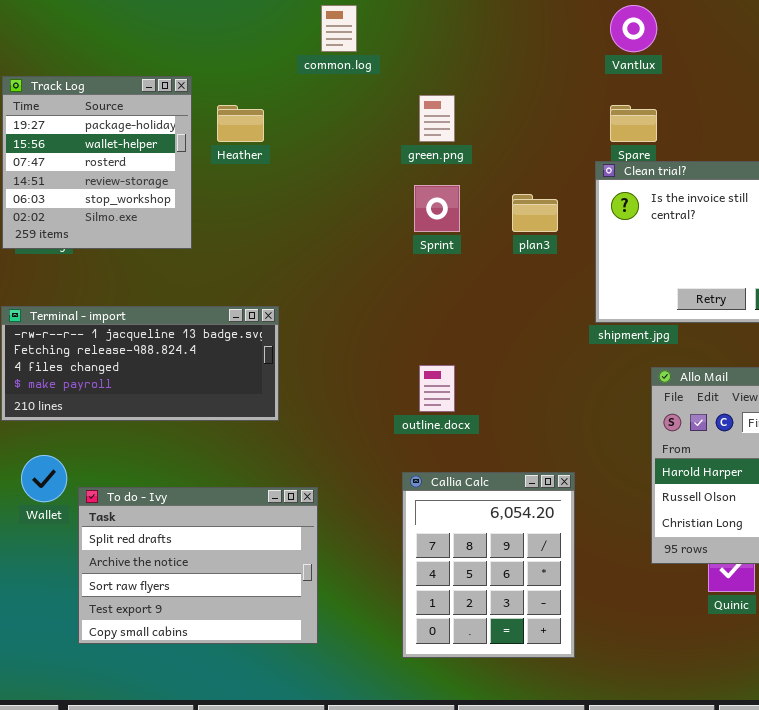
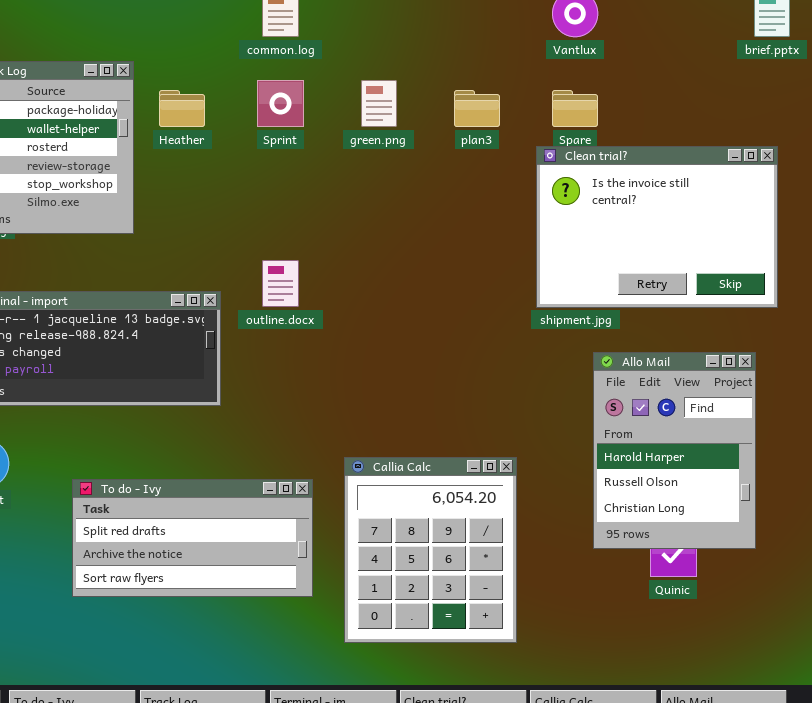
Sprint: [414,185,460,232] -> [257,80,304,127], moved
plan3: [512,194,558,232] -> [454,90,500,127], moved
outline.docx: [419,365,455,412] -> [262,260,299,307], moved
To do - Ivy: [78,487,318,644] -> [72,479,313,597], moved, resized

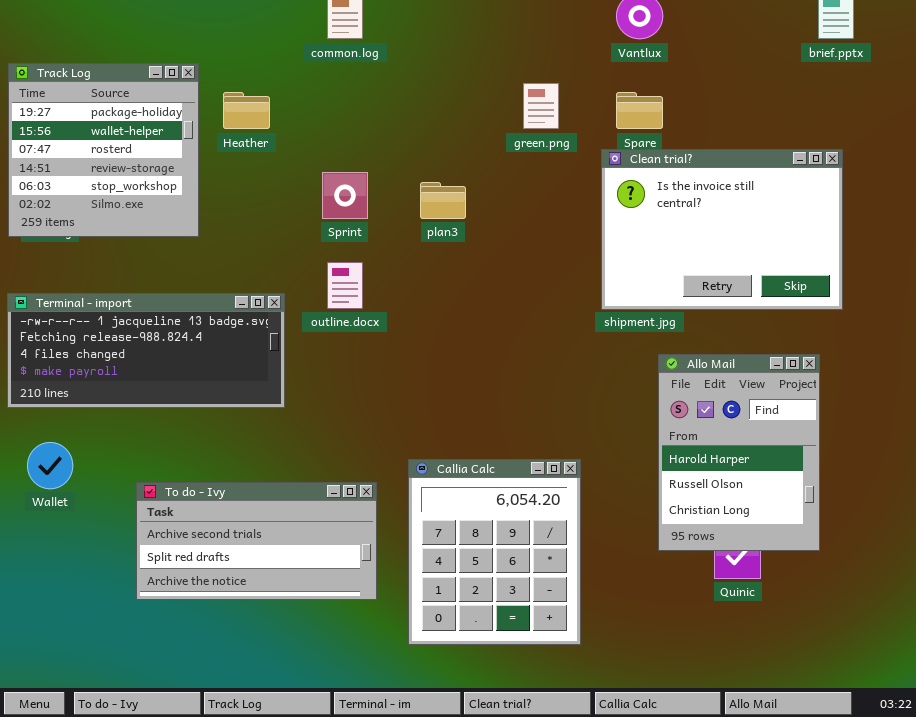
Sprint: [257,80,304,127] -> [322,172,368,219], moved
green.png: [361,80,397,127] -> [523,83,559,129], moved
plan3: [454,90,500,127] -> [420,182,466,219], moved
To do - Ivy: [72,479,313,597] -> [136,482,377,600], scrolled up 1 row

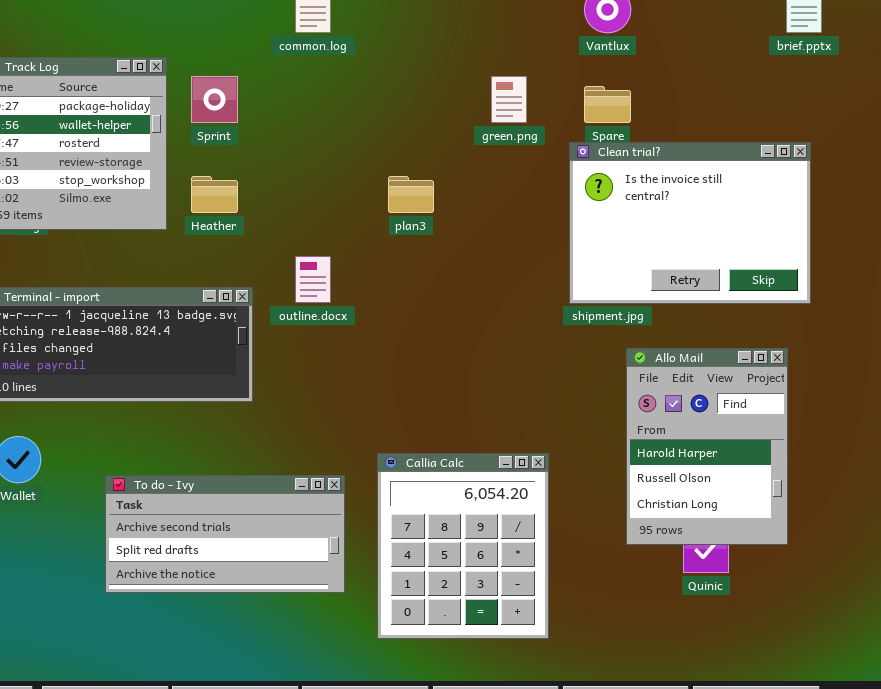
Heather: [223,92,270,129] -> [191,176,238,213], moved
Sprint: [322,172,368,219] -> [191,76,238,123], moved

